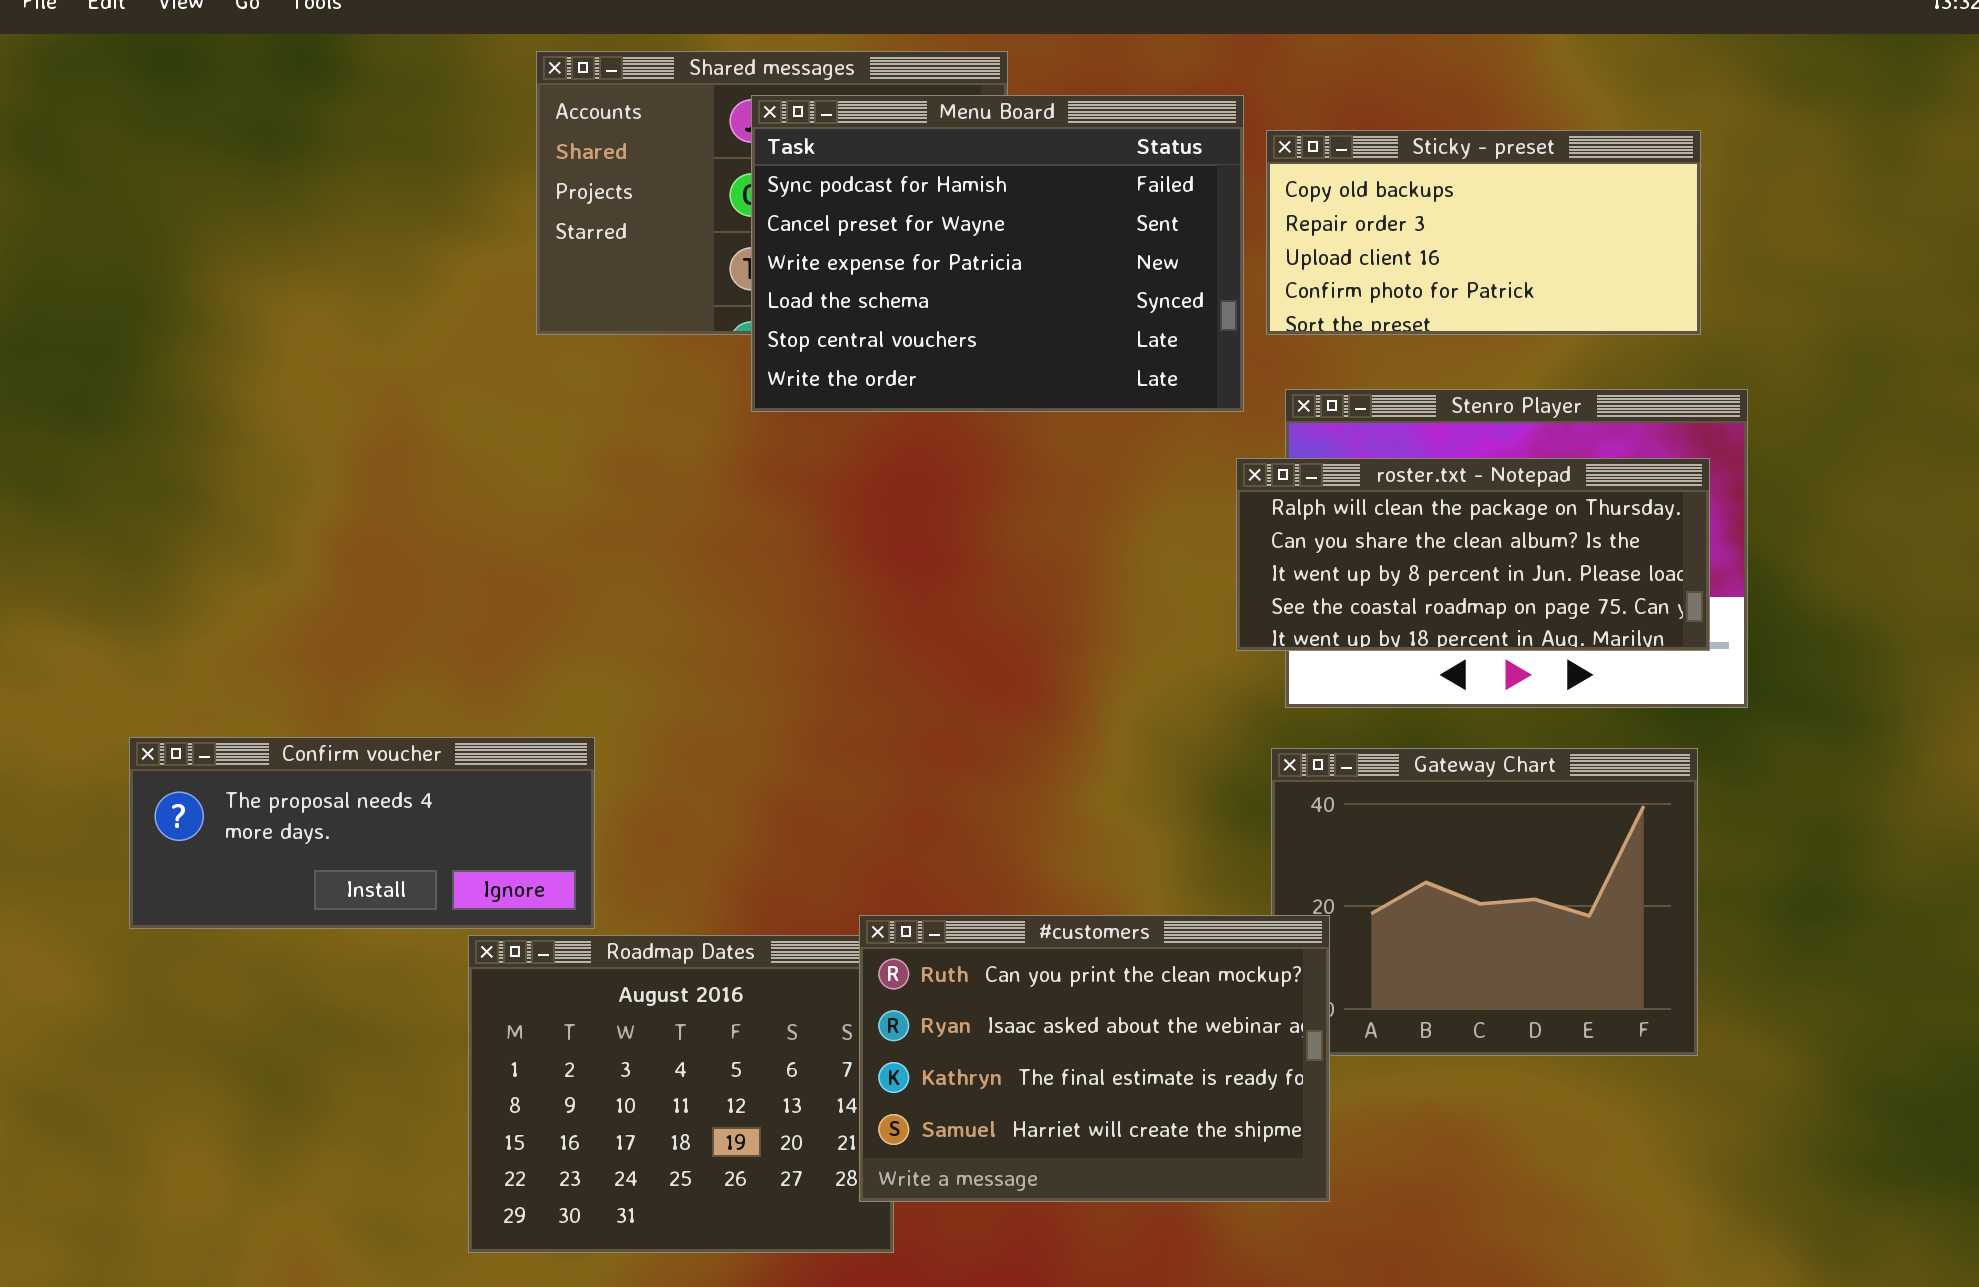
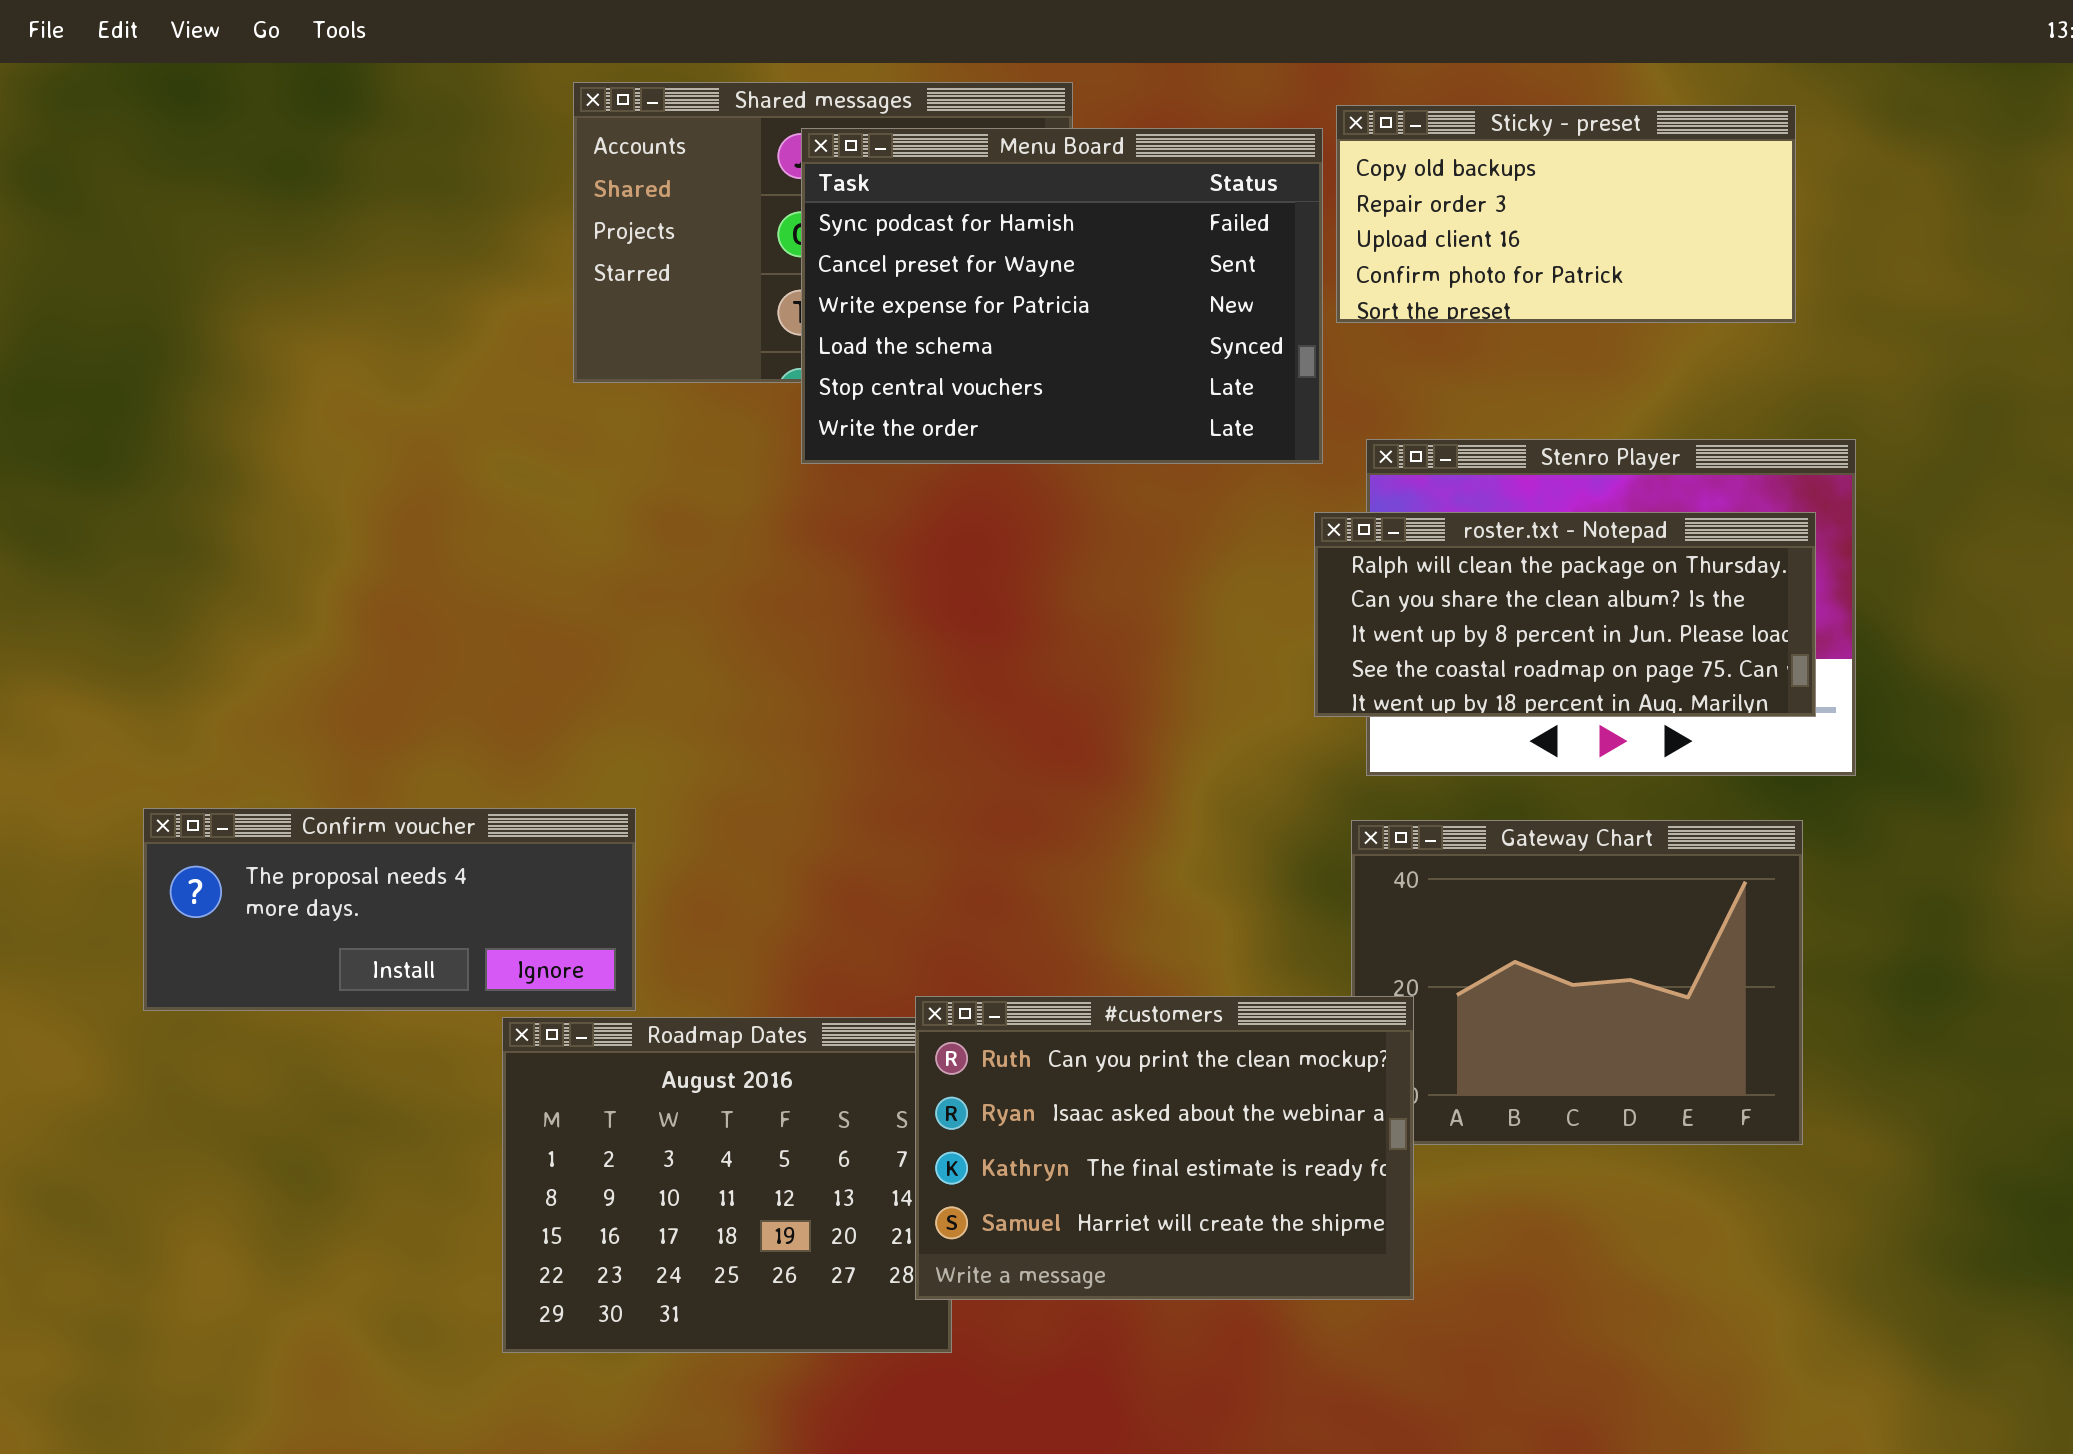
Sticky - preset: [1266,130,1701,335] -> [1336,105,1796,323], moved

